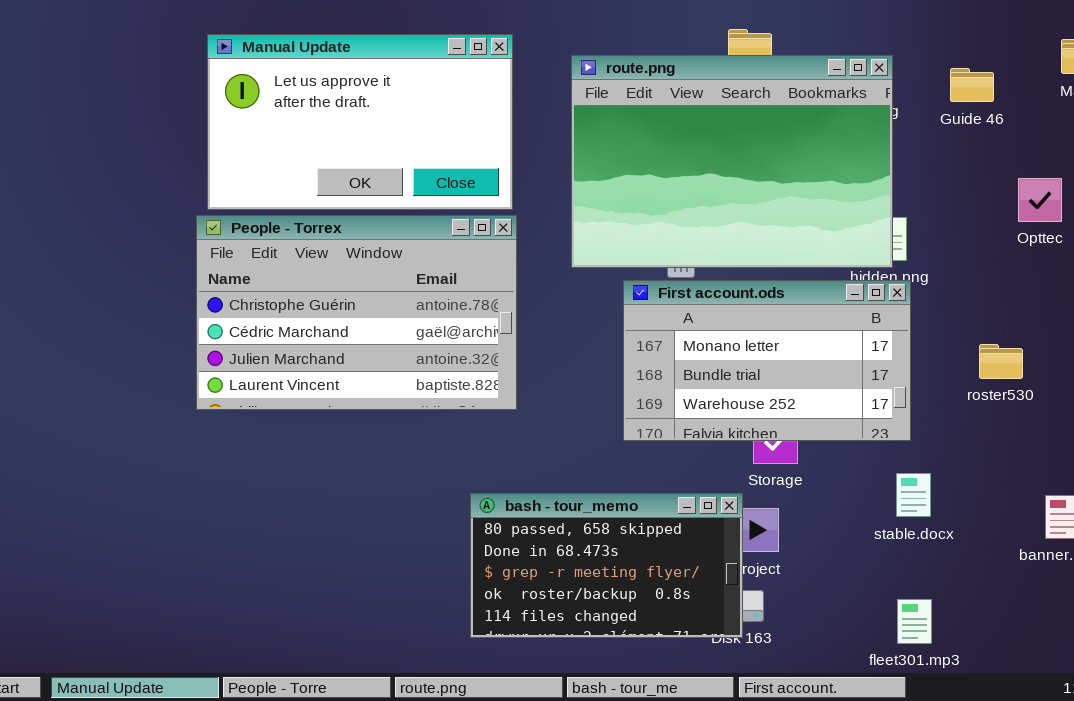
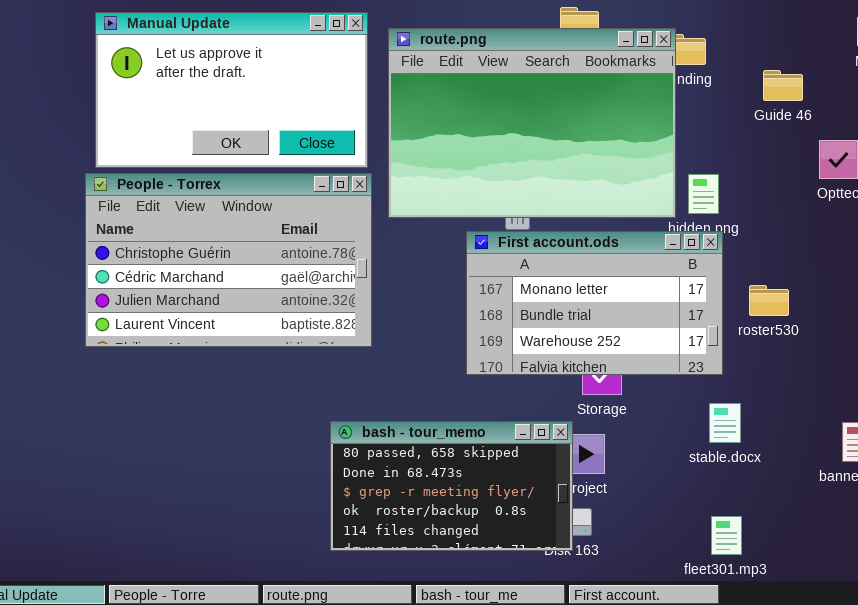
route.png: [571,55,893,268] -> [388,28,676,218], moved
Guide 46: [950,68,994,102] -> [763,70,803,101], moved
roster530: [979,344,1023,379] -> [749,285,789,316], moved

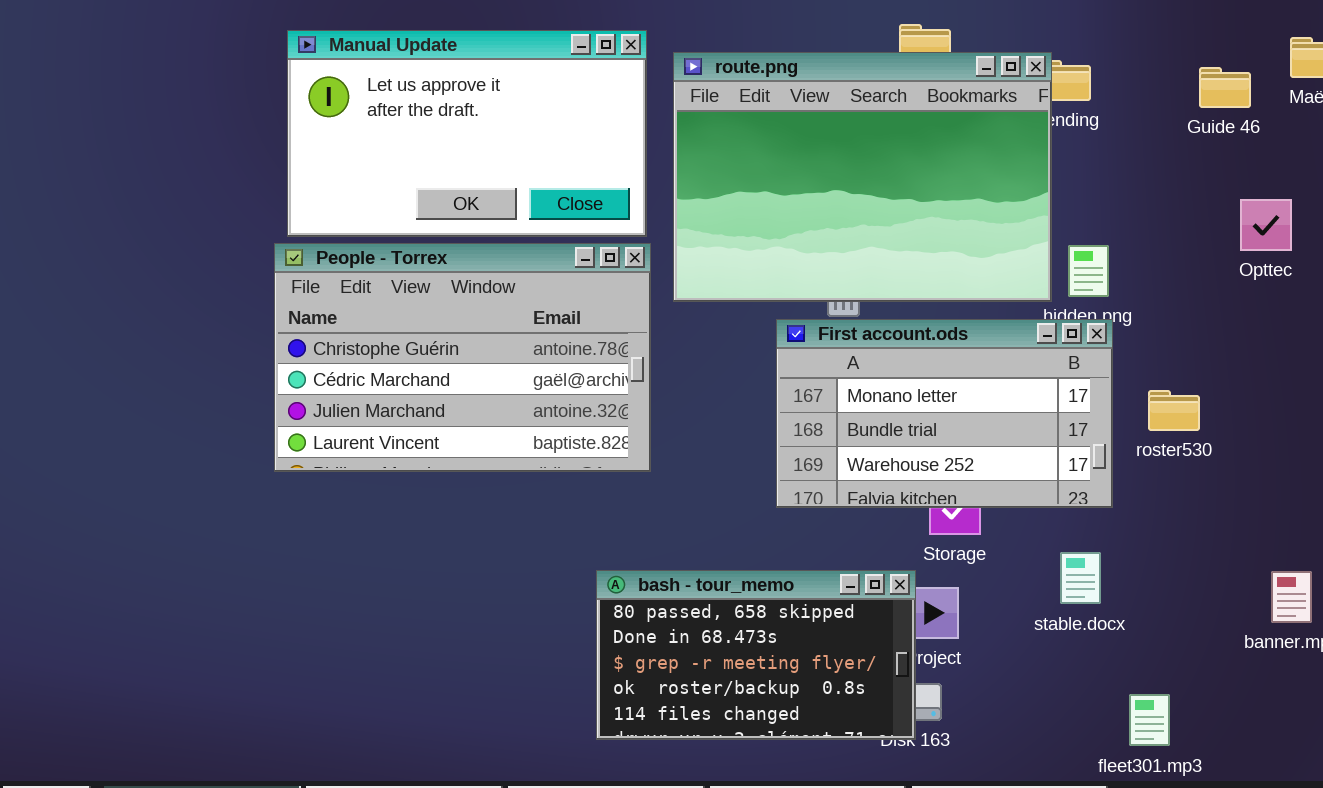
Guide 46: [763,70,803,101] -> [1199,67,1251,108], moved
stable.docx: [709,403,741,443] -> [1060,552,1101,604], moved
fleet301.mp3: [711,516,742,555] -> [1129,694,1170,746], moved

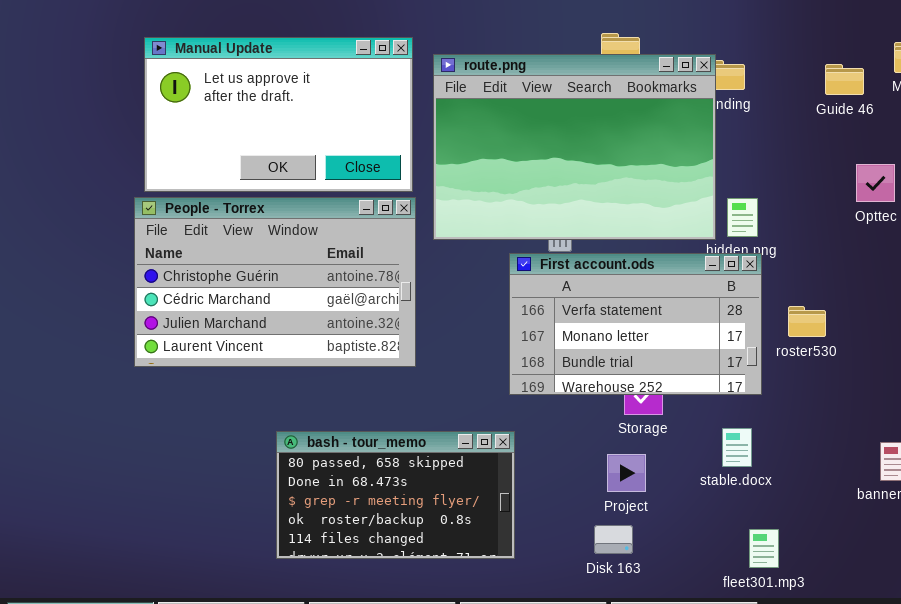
First account.ods: [776,319,1113,508] -> [509,253,762,395], scrolled up 1 row
bash - tour_memo: [596,570,916,740] -> [276,431,515,559], moved
fleet301.mp3: [1129,694,1170,746] -> [749,529,779,568], moved

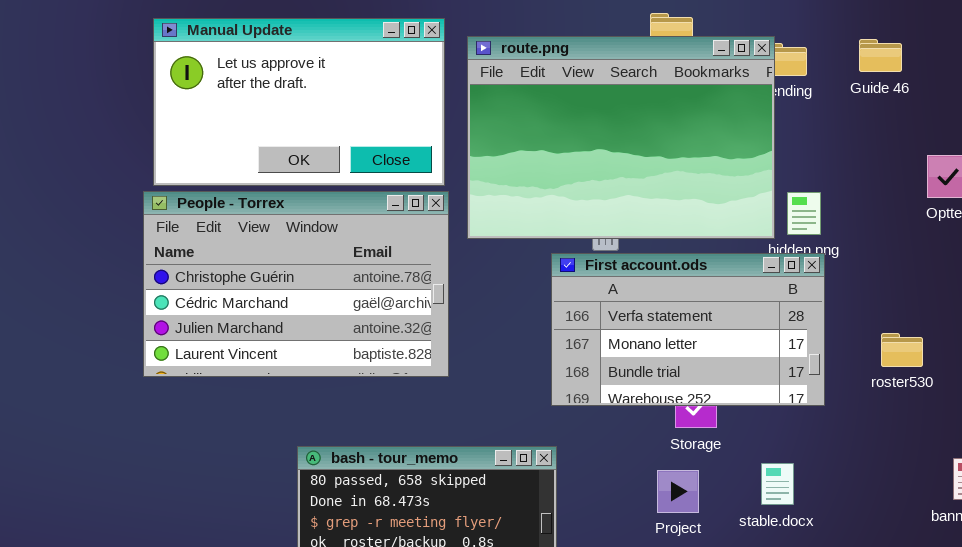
Guide 46: [825,64,864,95] -> [859,39,902,72], moved
roster530: [788,306,826,337] -> [881,333,923,367], moved
stable.docx: [722,428,752,467] -> [761,463,794,505], moved

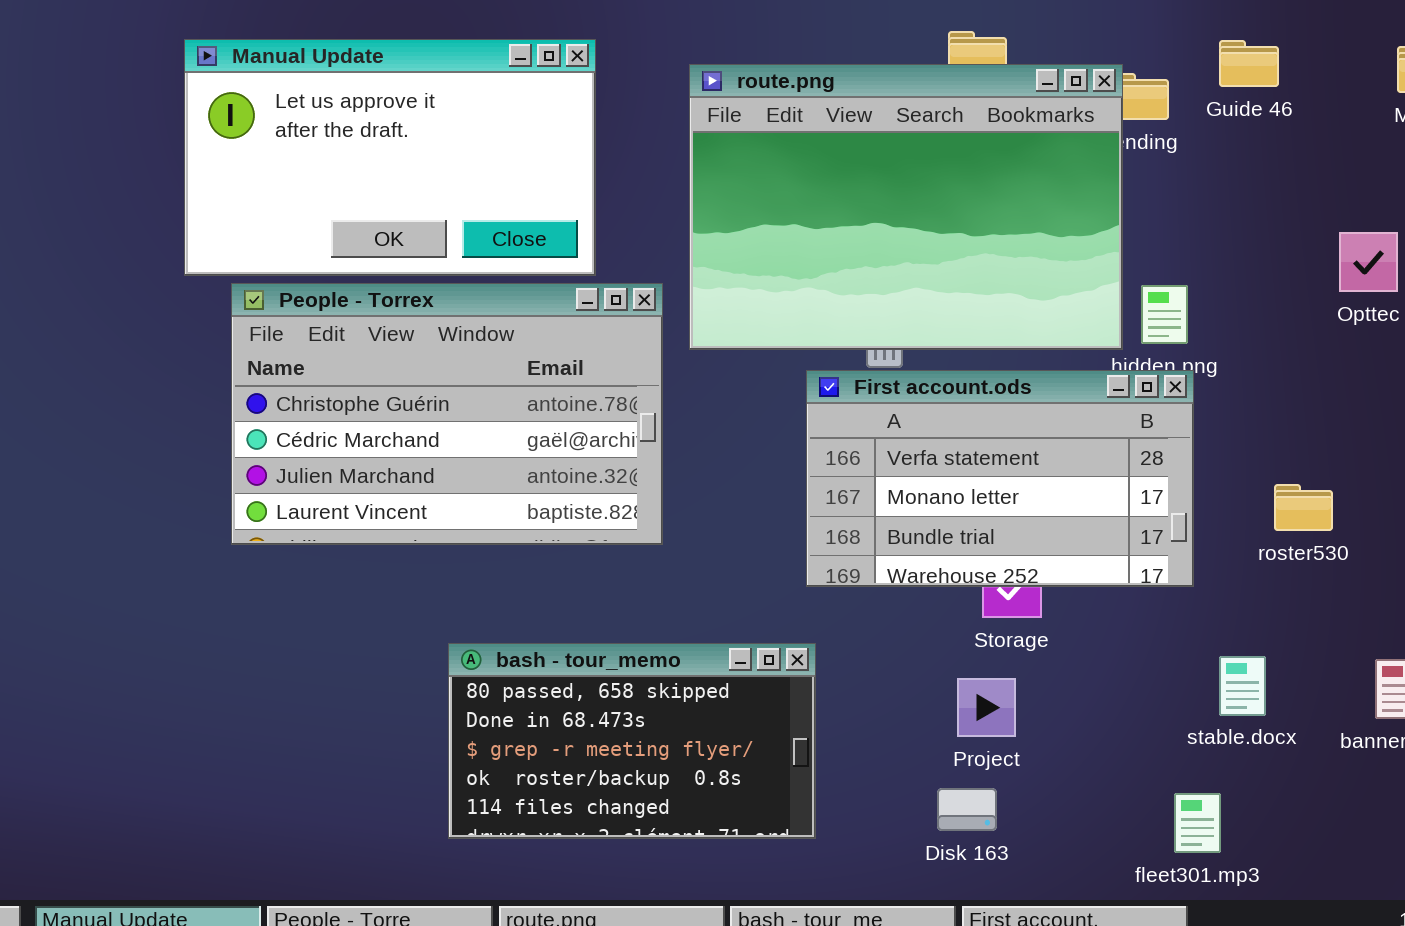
Manual Update: [153,18,445,186] -> [184,39,596,276], moved
Guide 46: [859,39,902,72] -> [1219,40,1279,87], moved
stable.docx: [761,463,794,505] -> [1219,656,1266,716], moved

